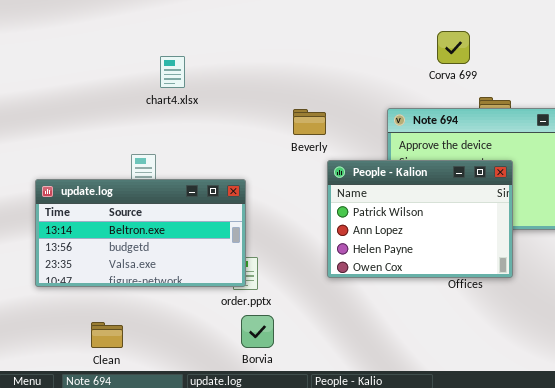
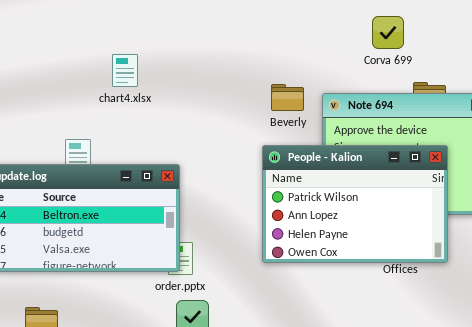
chart4.xlsx: [160,56,185,88] -> [112,54,138,87], moved
Beverly: [293,109,326,135] -> [271,84,304,111], moved

